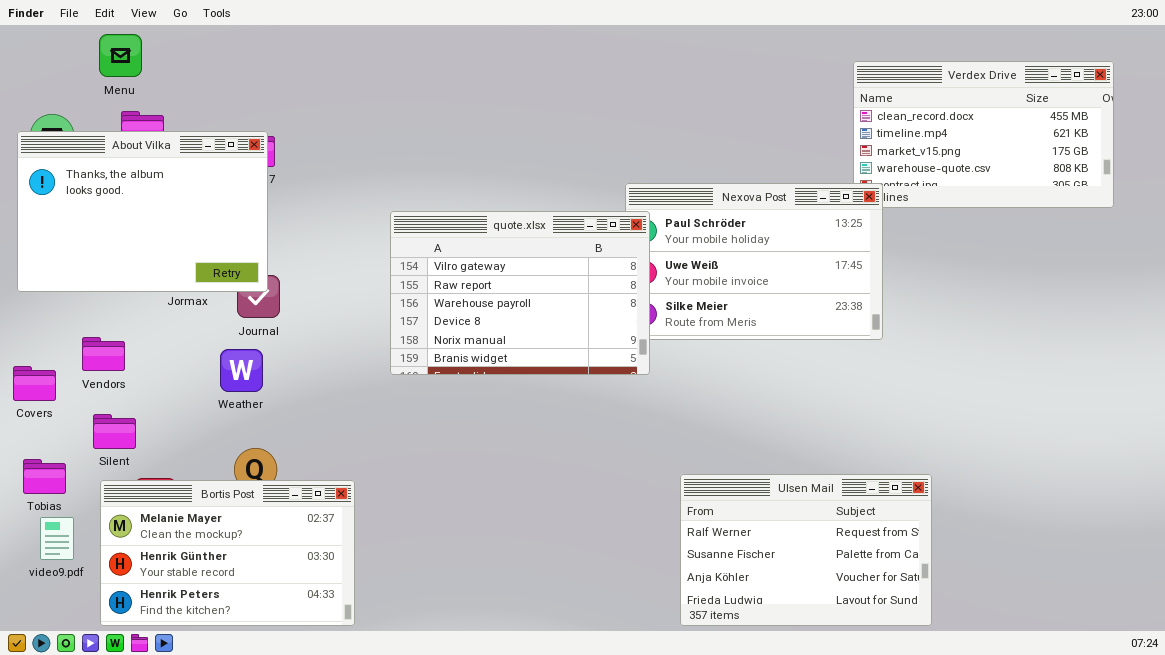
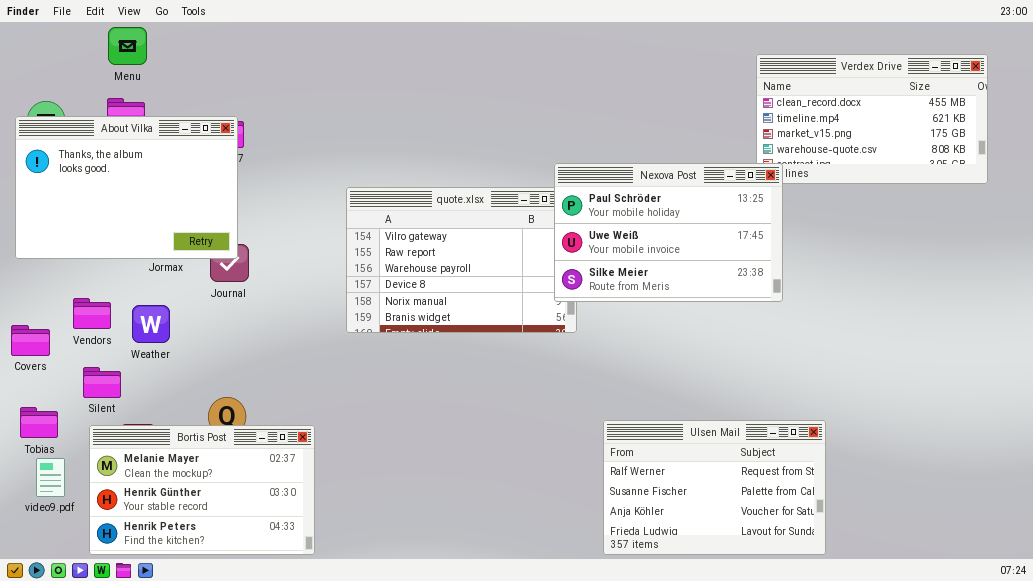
Menu: [99,34,142,77] -> [108,27,147,65], moved
Nexova Post: [625,183,883,340] -> [554,163,783,302], raised
Weather: [220,349,263,392] -> [132,305,170,343], moved

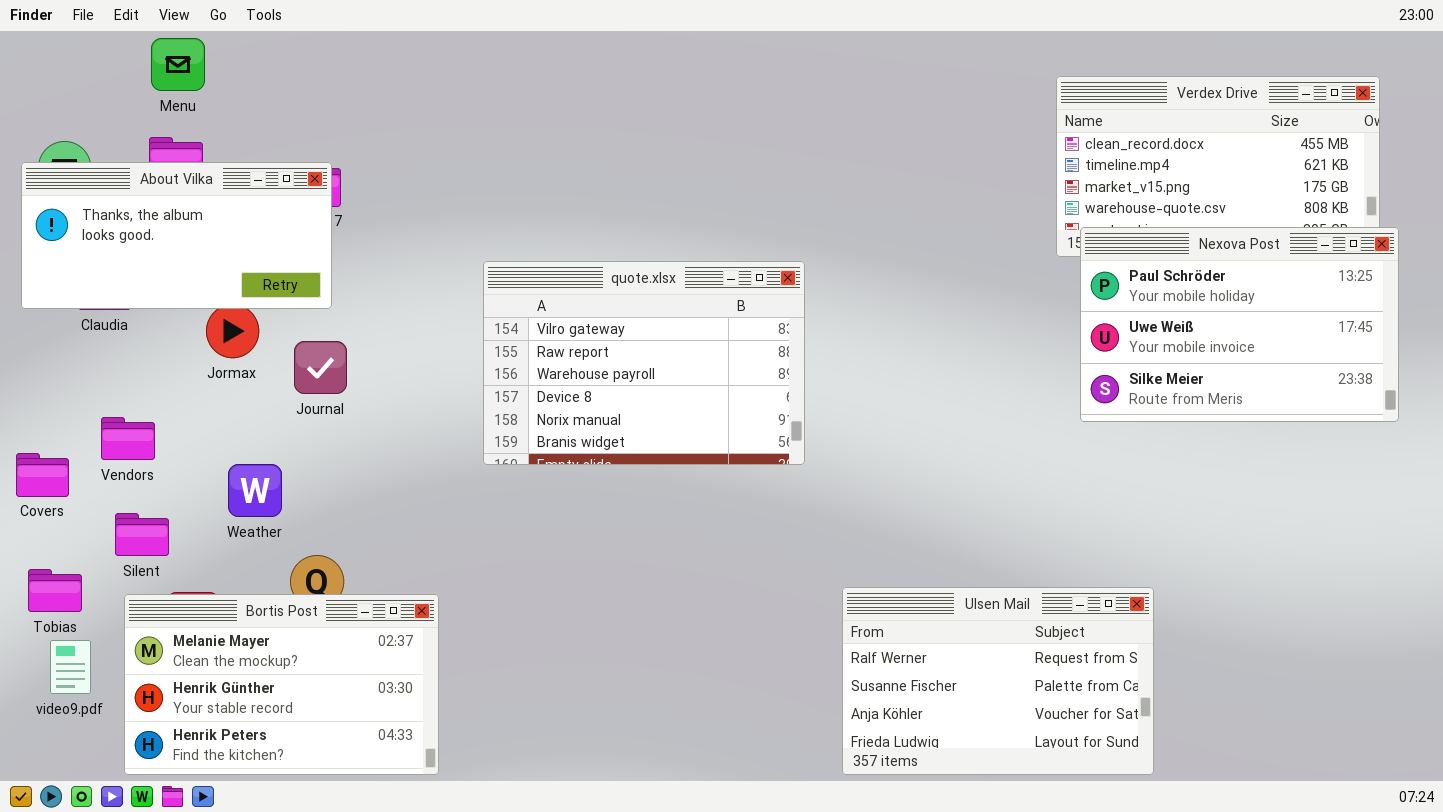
About Vilka: [15,116,238,259] -> [21,162,332,309], resized
Nexova Post: [554,163,783,302] -> [1080,227,1399,422], moved
Weather: [132,305,170,343] -> [228,464,282,517], moved

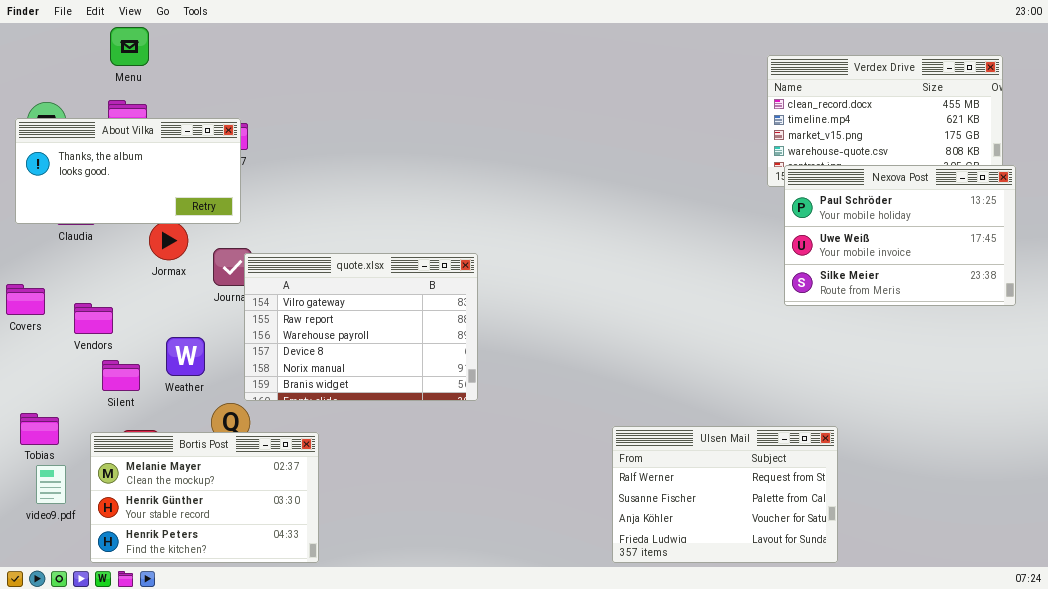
quote.xlsx: [483,261,805,465] -> [244,253,478,401], moved
Covers: [16,453,69,497] -> [6,284,45,315], moved
Silent: [115,513,169,556] -> [102,360,140,391], moved

